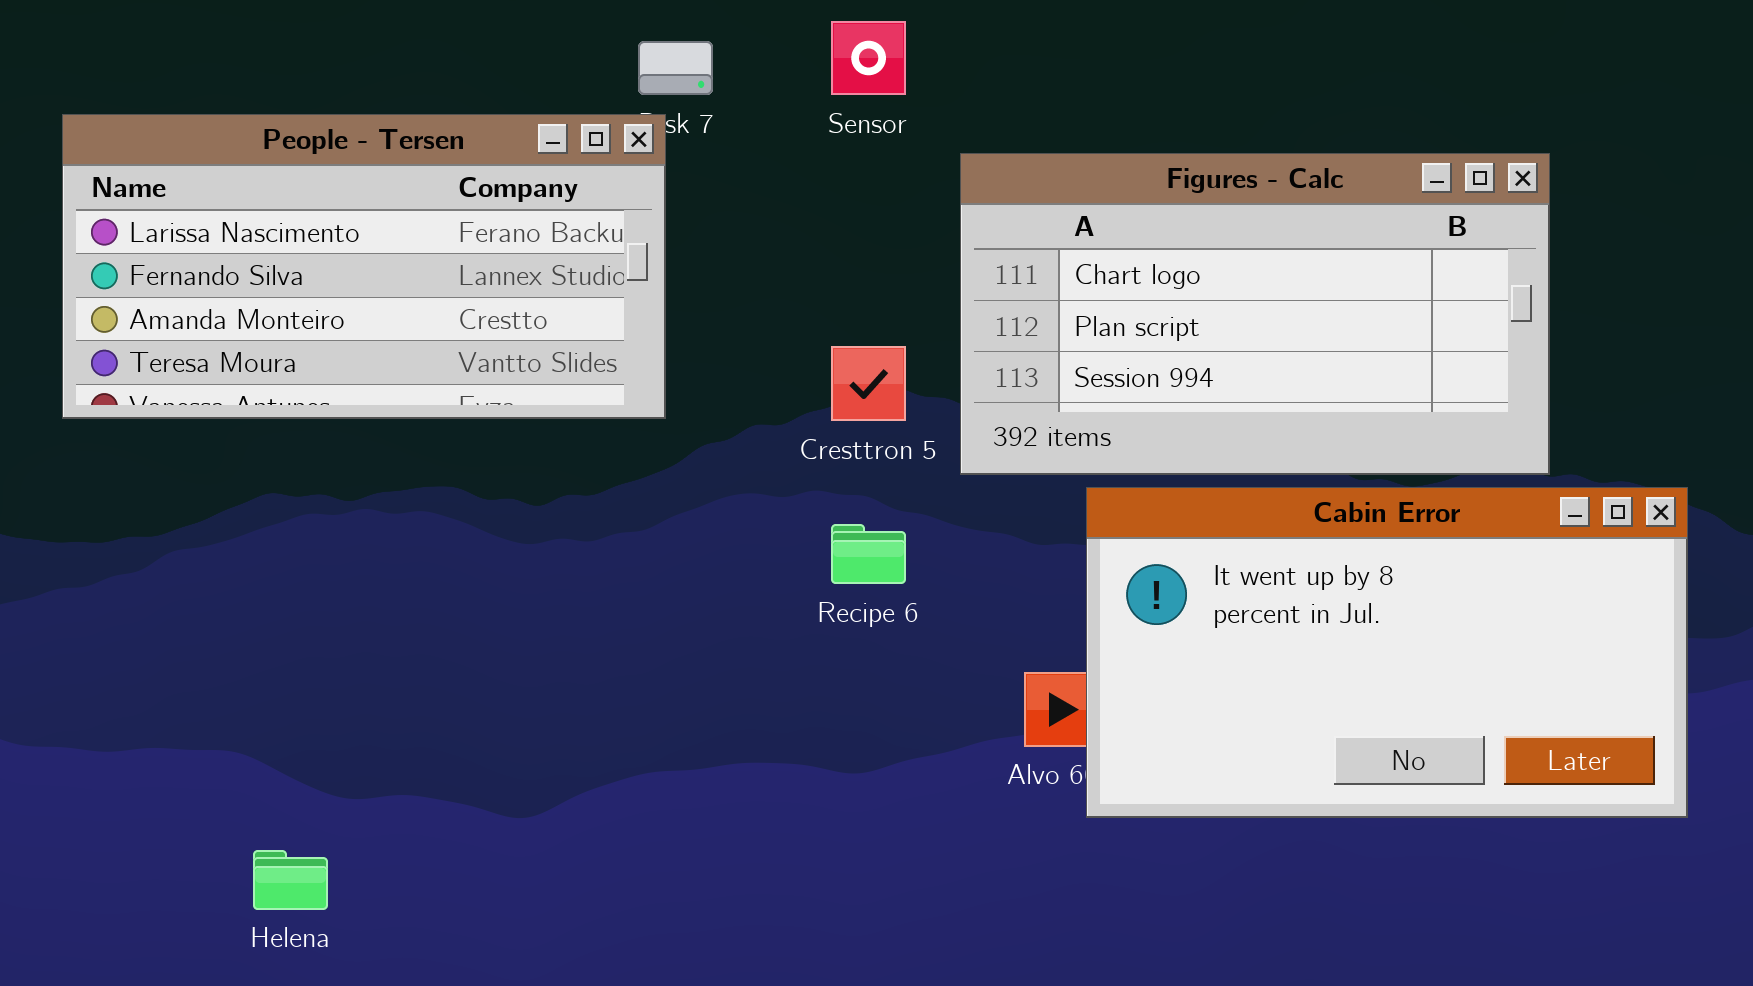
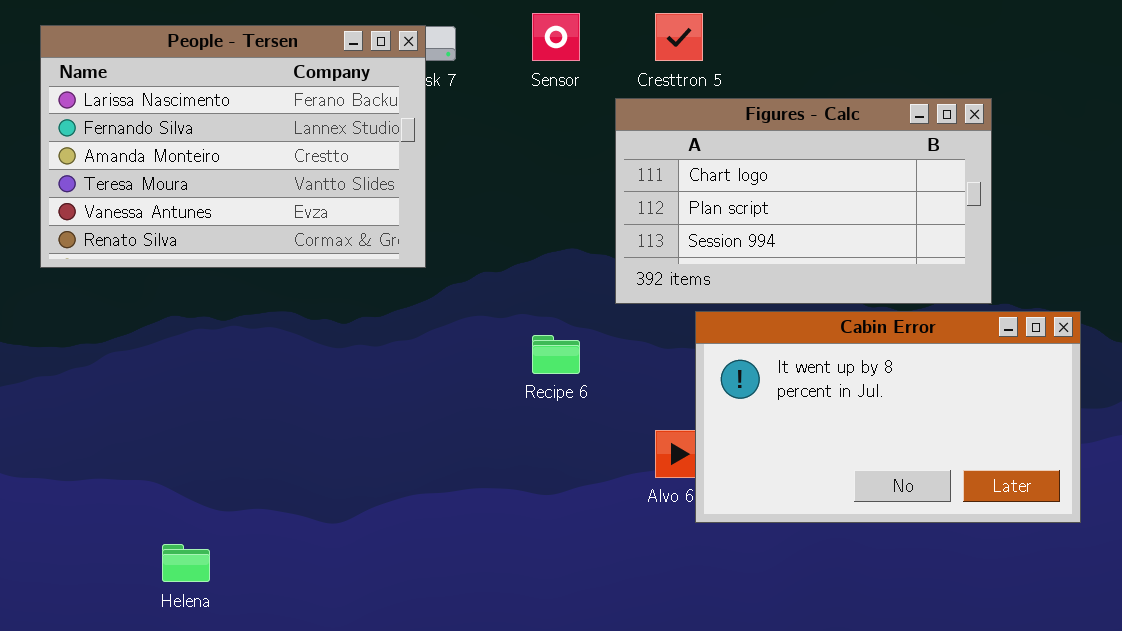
People - Tersen: [62,114,666,419] -> [40,25,426,268], resized
Cresttron 5: [831,346,906,421] -> [655,13,703,61], moved

